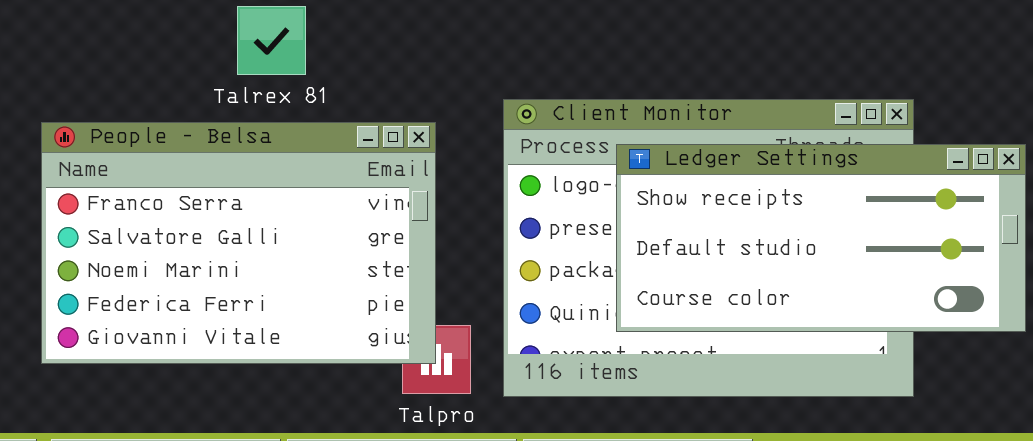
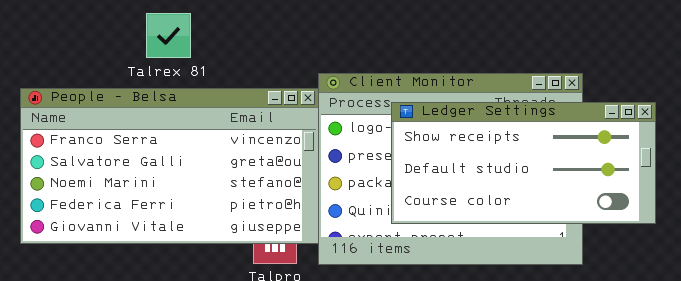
People - Belsa: [41,122,436,364] -> [20,88,319,244], resized

